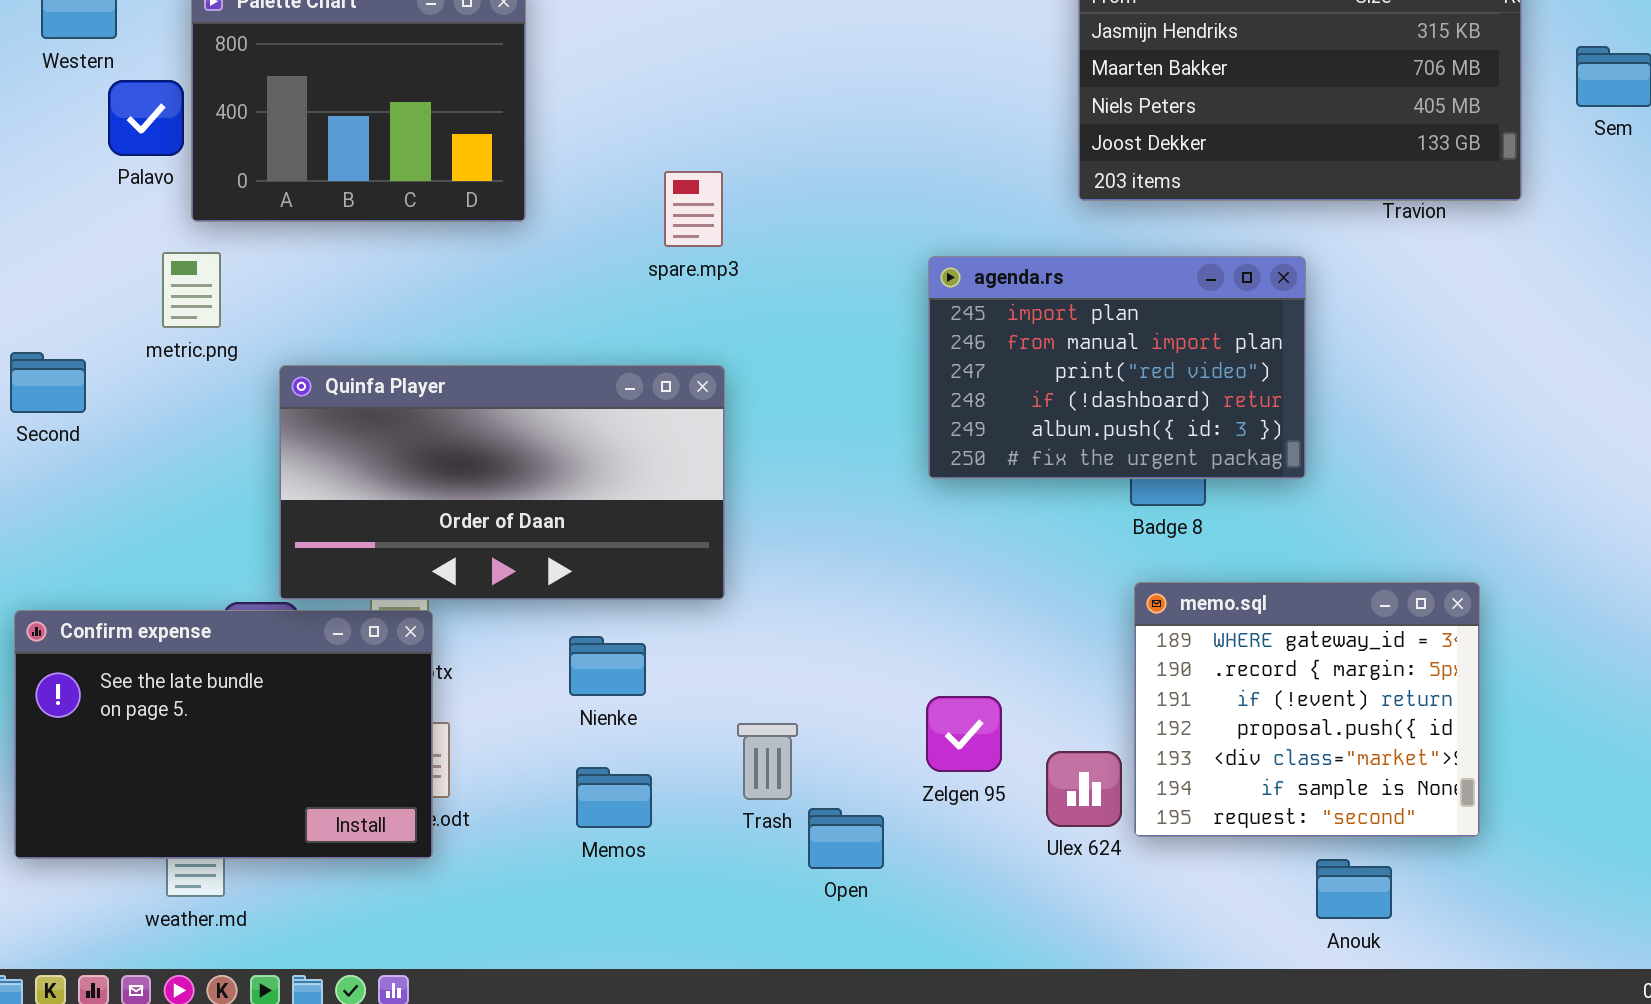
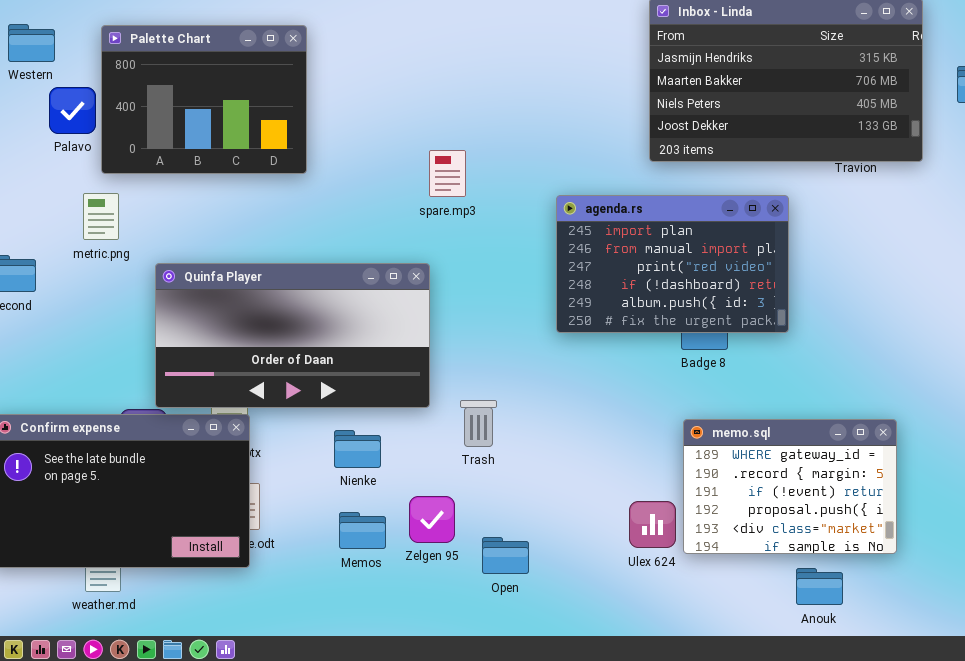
spare.mp3: [664,171,723,247] -> [429,150,466,197], moved
memo.sql: [1134,582,1480,837] -> [683,419,897,554], resized
Zelgen 95: [926,696,1002,772] -> [409,496,455,543], moved
Trash: [737,723,798,800] -> [460,400,497,447], moved

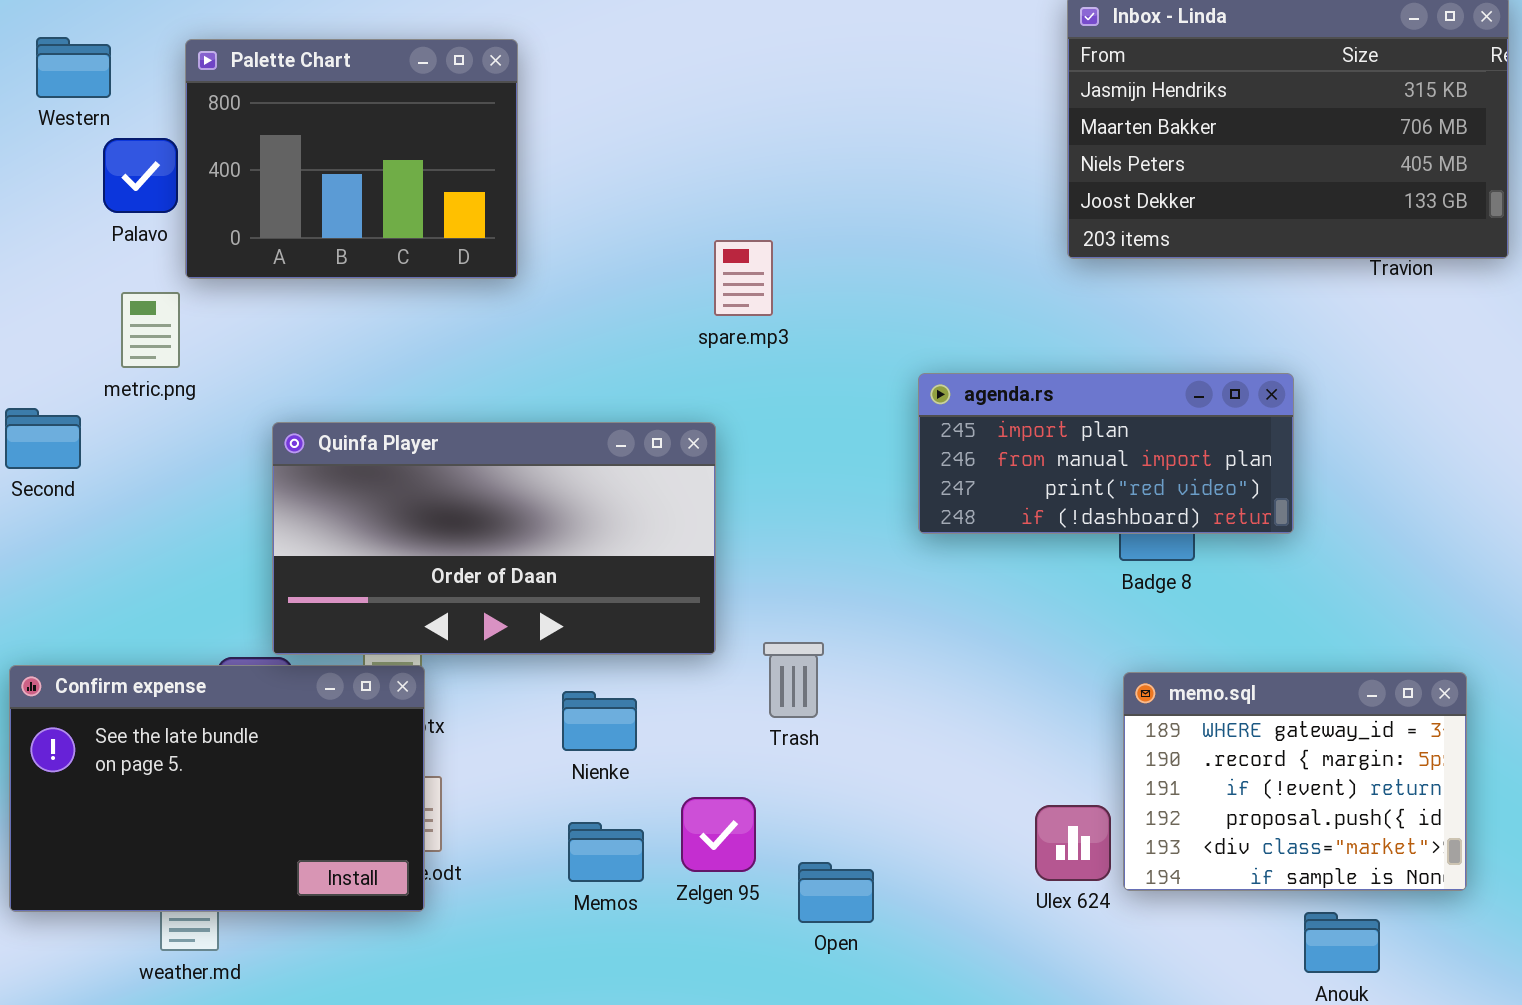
metric.png: [83,193,119,240] -> [121,292,180,368], moved
agenda.rs: [556,195,789,333] -> [918,373,1294,534], resized

